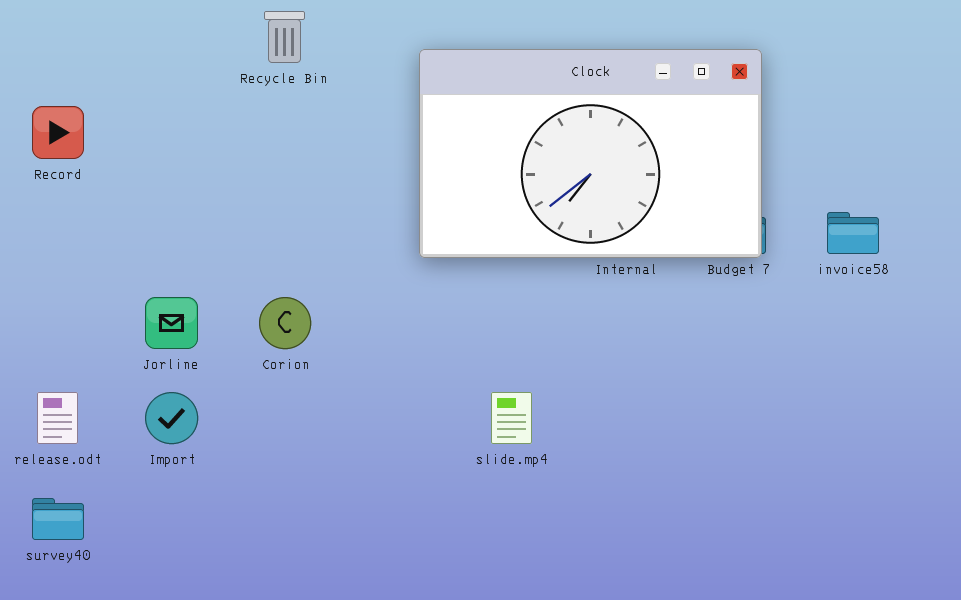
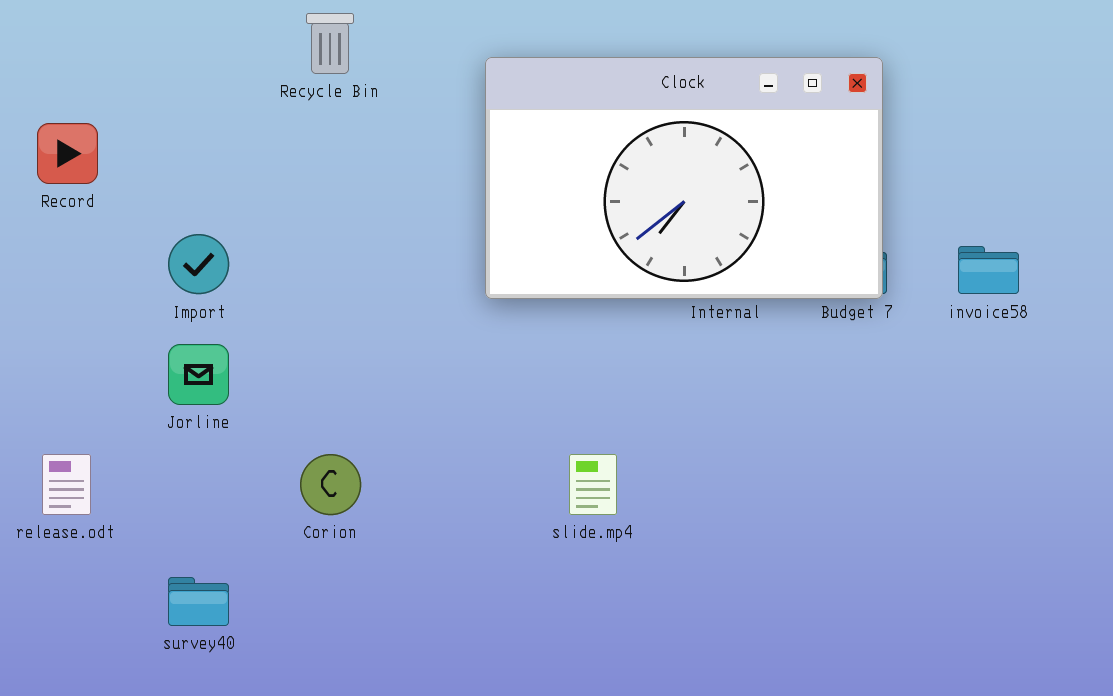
Corion: [259,297,311,349] -> [300,454,361,515], moved
Import: [145,392,198,444] -> [168,234,229,294], moved
survey40: [32,498,84,540] -> [168,577,229,626], moved

